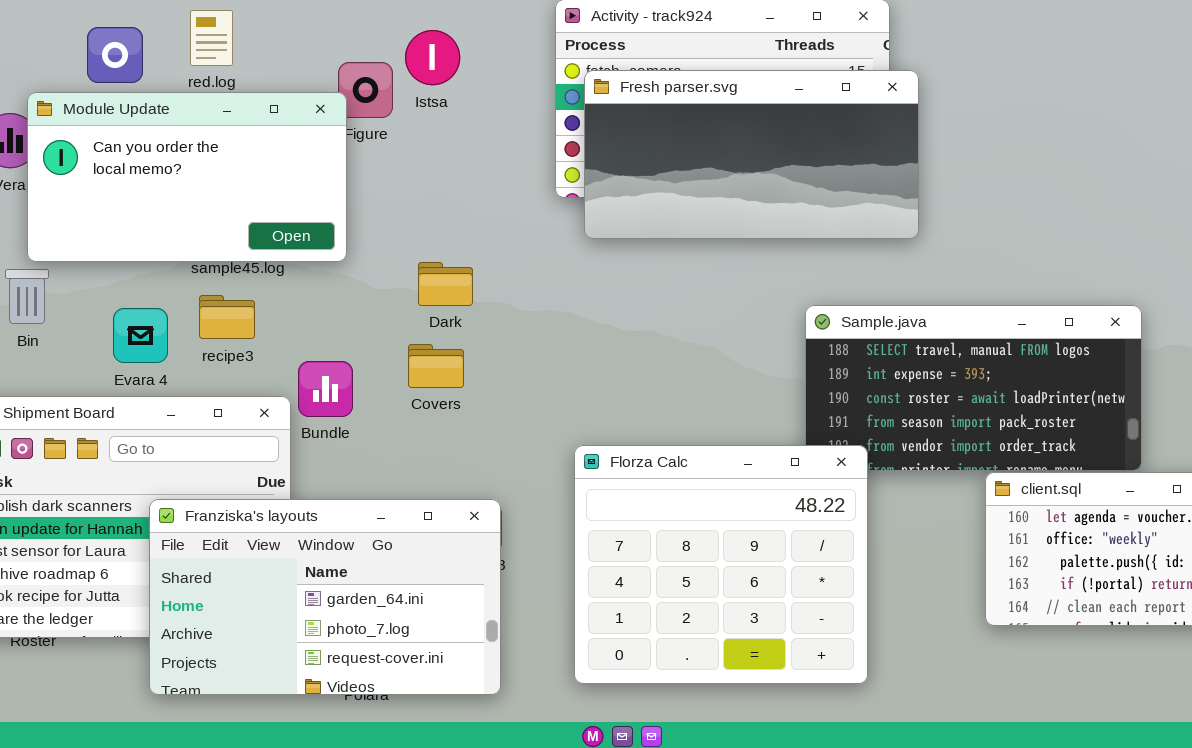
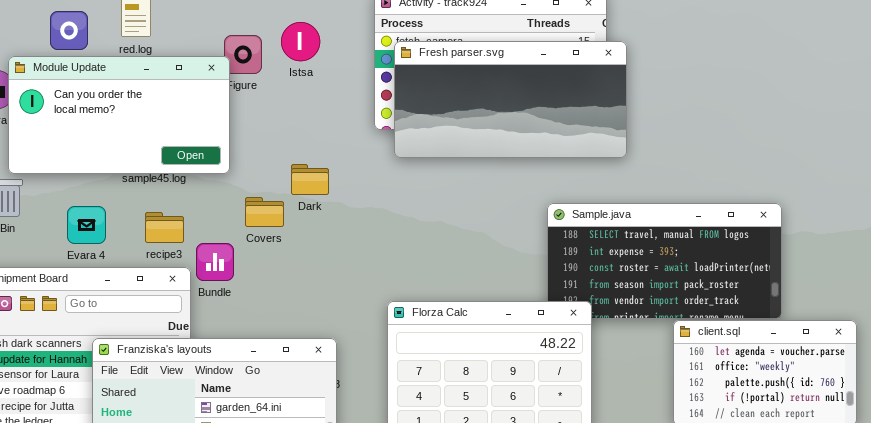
Istsa: [405,30,460,85] -> [281,22,320,61], moved
Dark: [418,262,473,306] -> [291,164,329,195], moved
recipe3: [199,295,255,339] -> [145,212,184,243], moved
Covers: [408,344,464,388] -> [245,197,284,227], moved

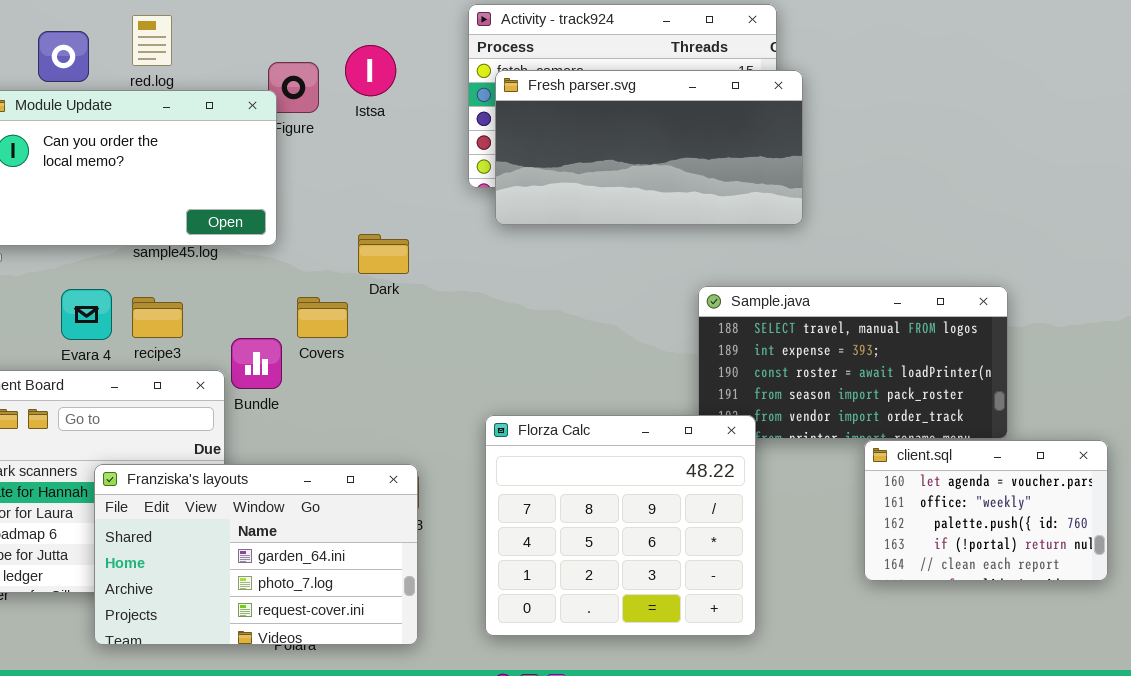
Covers: [245,197,284,227] -> [297,297,348,338], moved
recipe3: [145,212,184,243] -> [132,297,183,338], moved

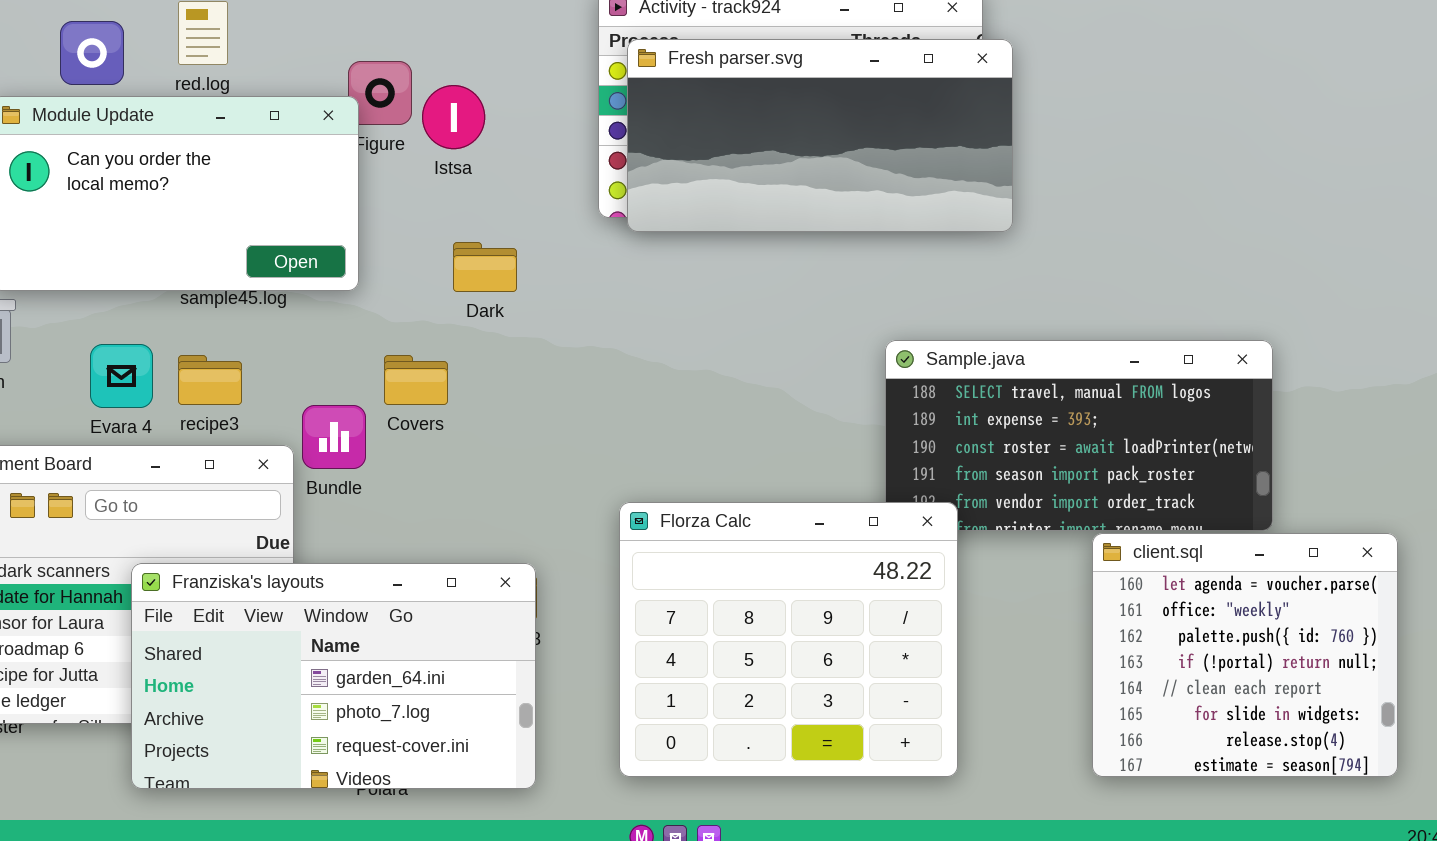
Istsa: [345,45,396,96] -> [422,85,485,149], moved
Fresh parser.svg: [495,70,803,225] -> [627,39,1013,232], moved
Dark: [358,234,409,274] -> [453,242,517,292], moved
client.sql: [864,440,1108,581] -> [1092,533,1398,777], resized

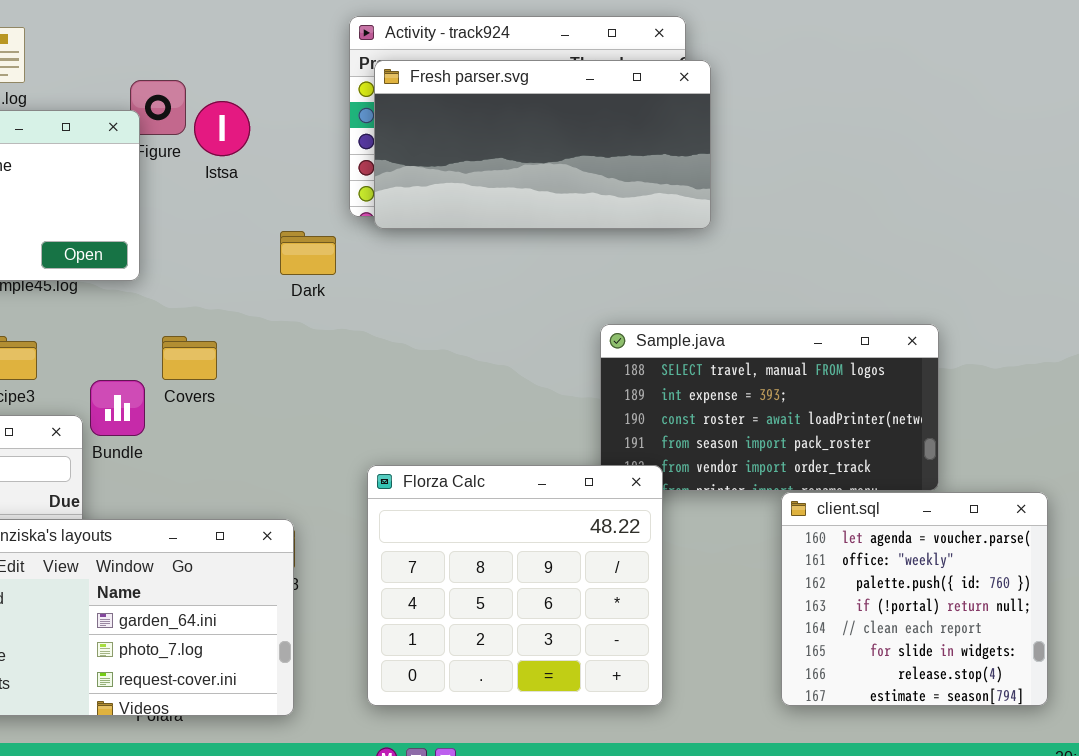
Dark: [453,242,517,292] -> [280,231,336,275], moved

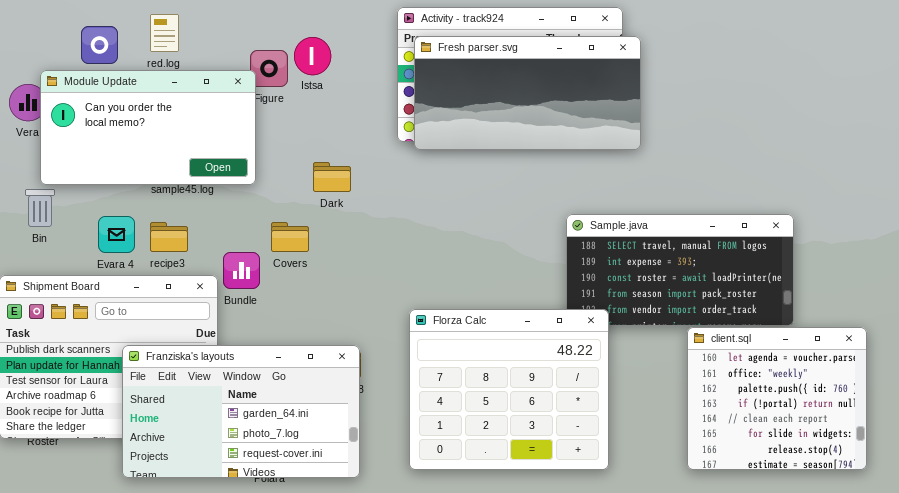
Istsa: [194,101,250,156] -> [294,37,331,75], moved
Dark: [280,231,336,275] -> [313,162,351,192], moved

